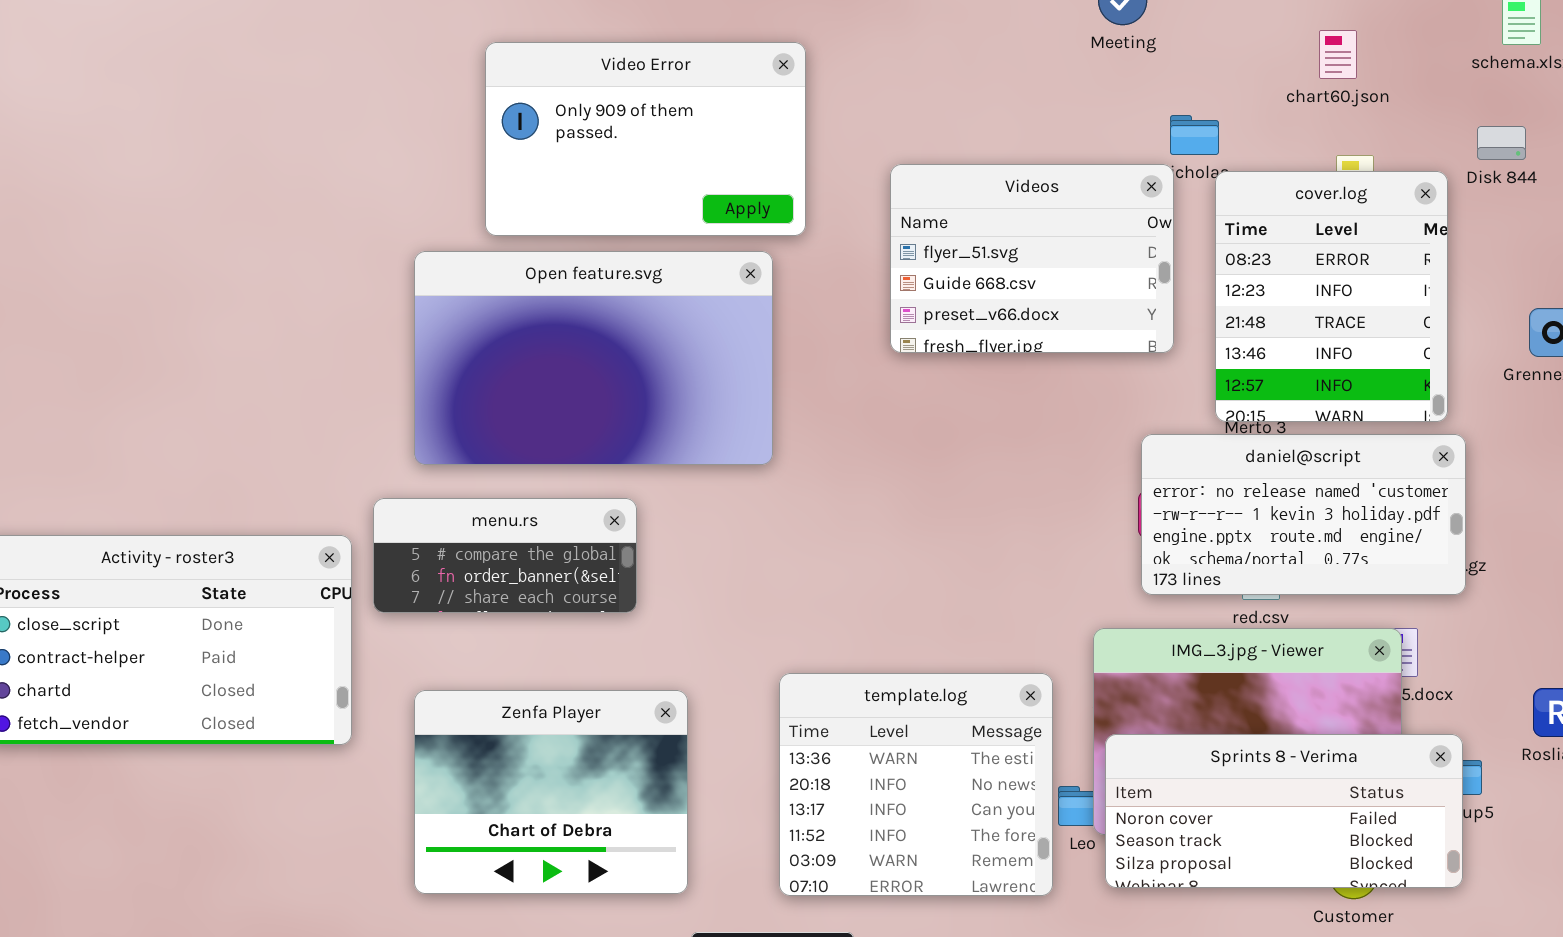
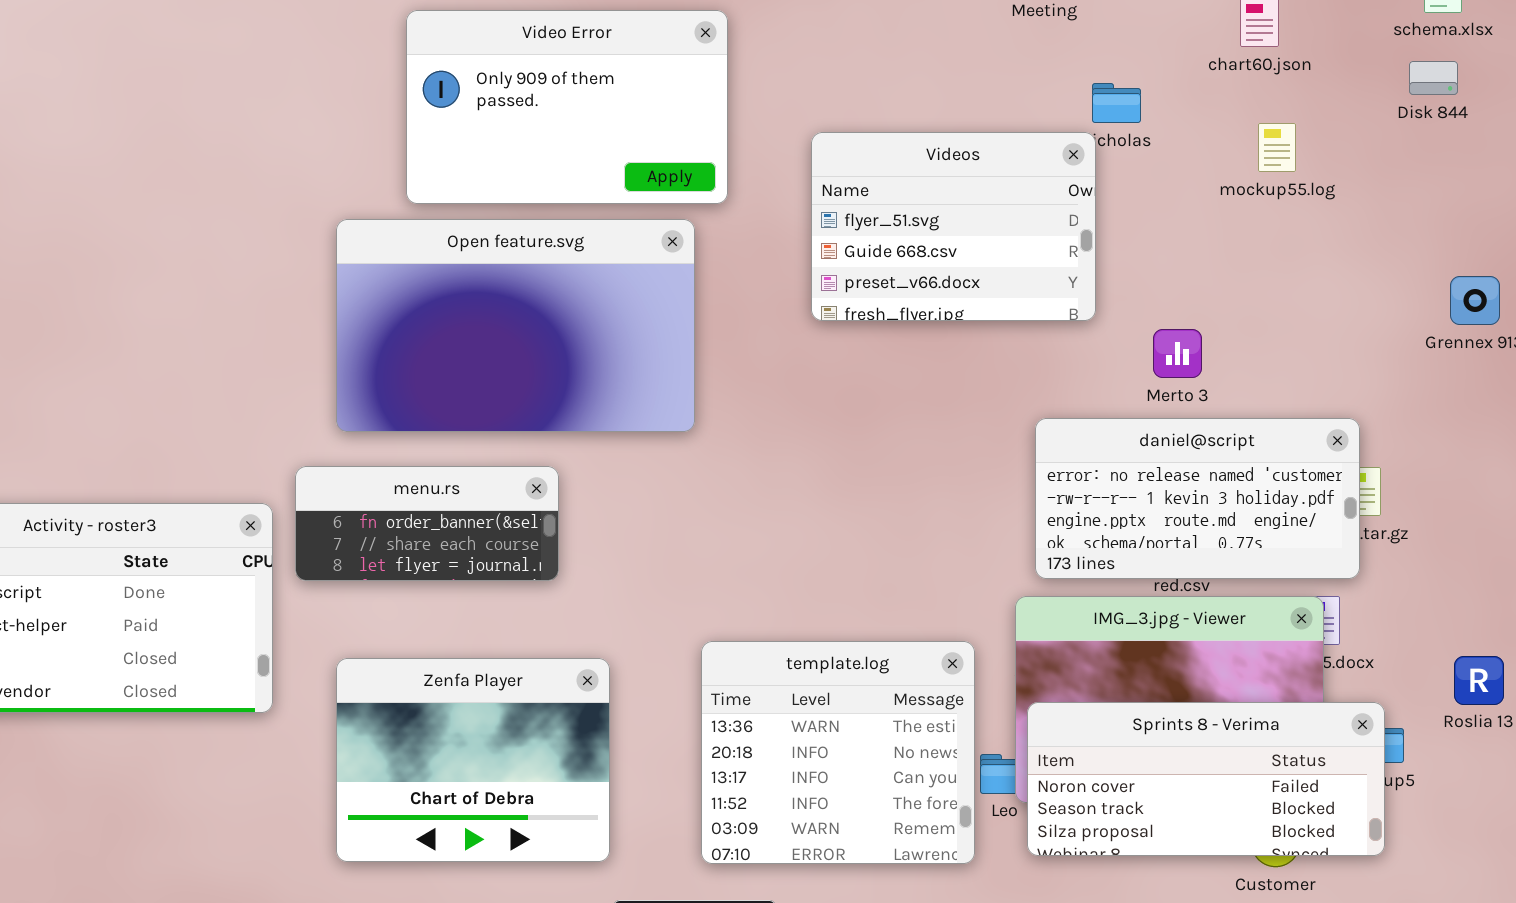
Disk 844: [1477,126,1526,160] -> [1409,61,1458,95], moved
cover.log: [1215,171,1448,422] -> none, closed
daniel@script: [1141,434,1466,595] -> [1035,418,1360,579], moved
menu.rs: [373,498,637,613] -> [295,466,559,581], scrolled down 1 row

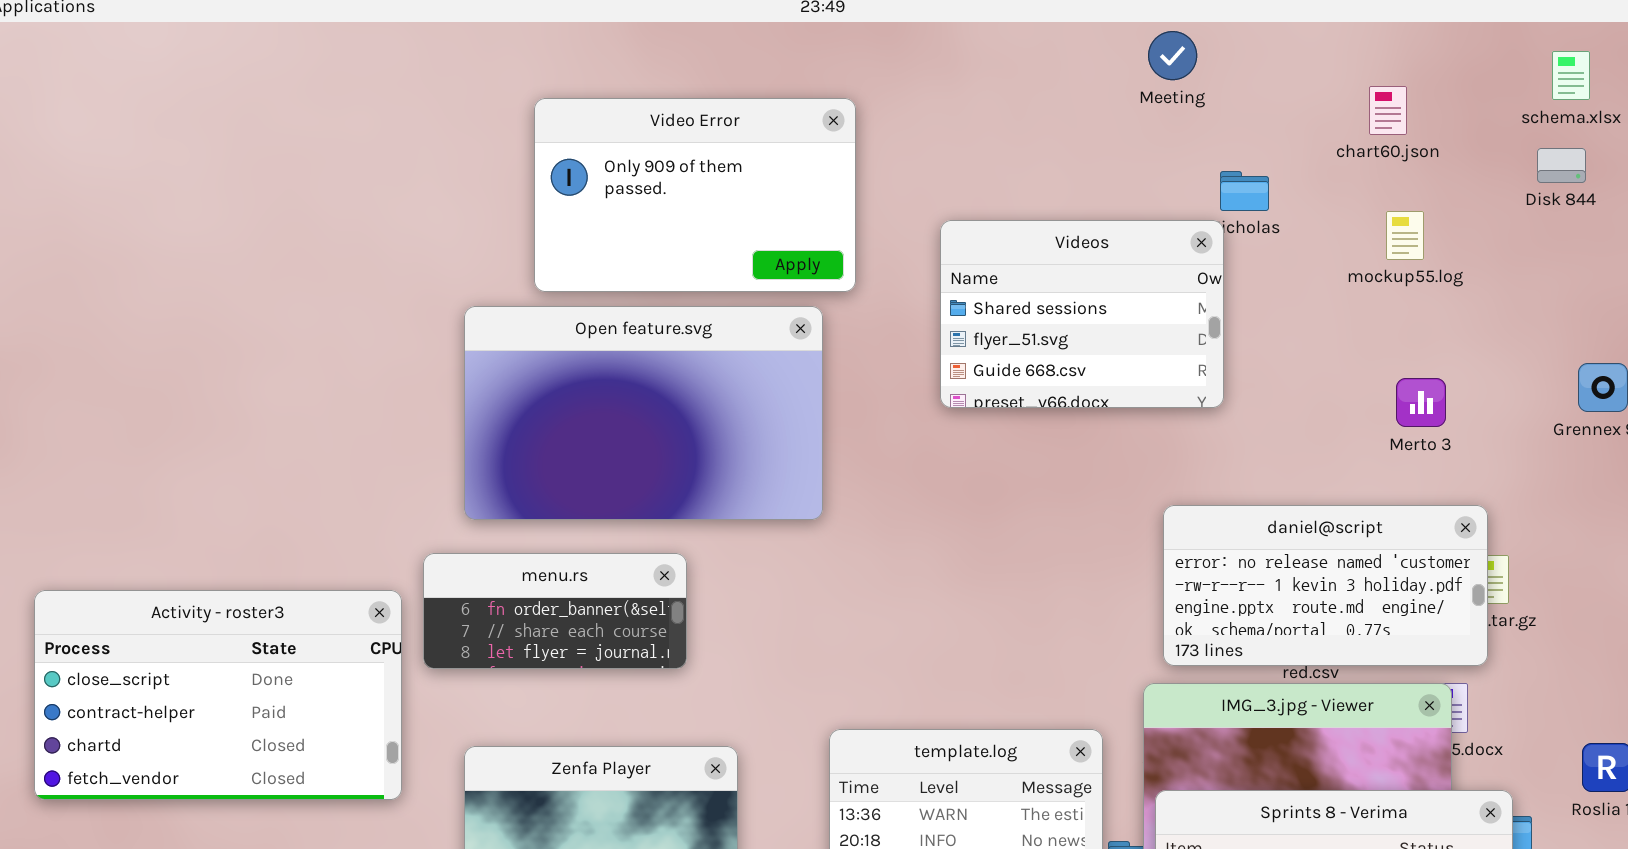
Videos: [811,132,1096,321] -> [940,220,1224,408], scrolled up 1 row
Merto 3: [1153,329,1202,378] -> [1396,378,1446,427], moved

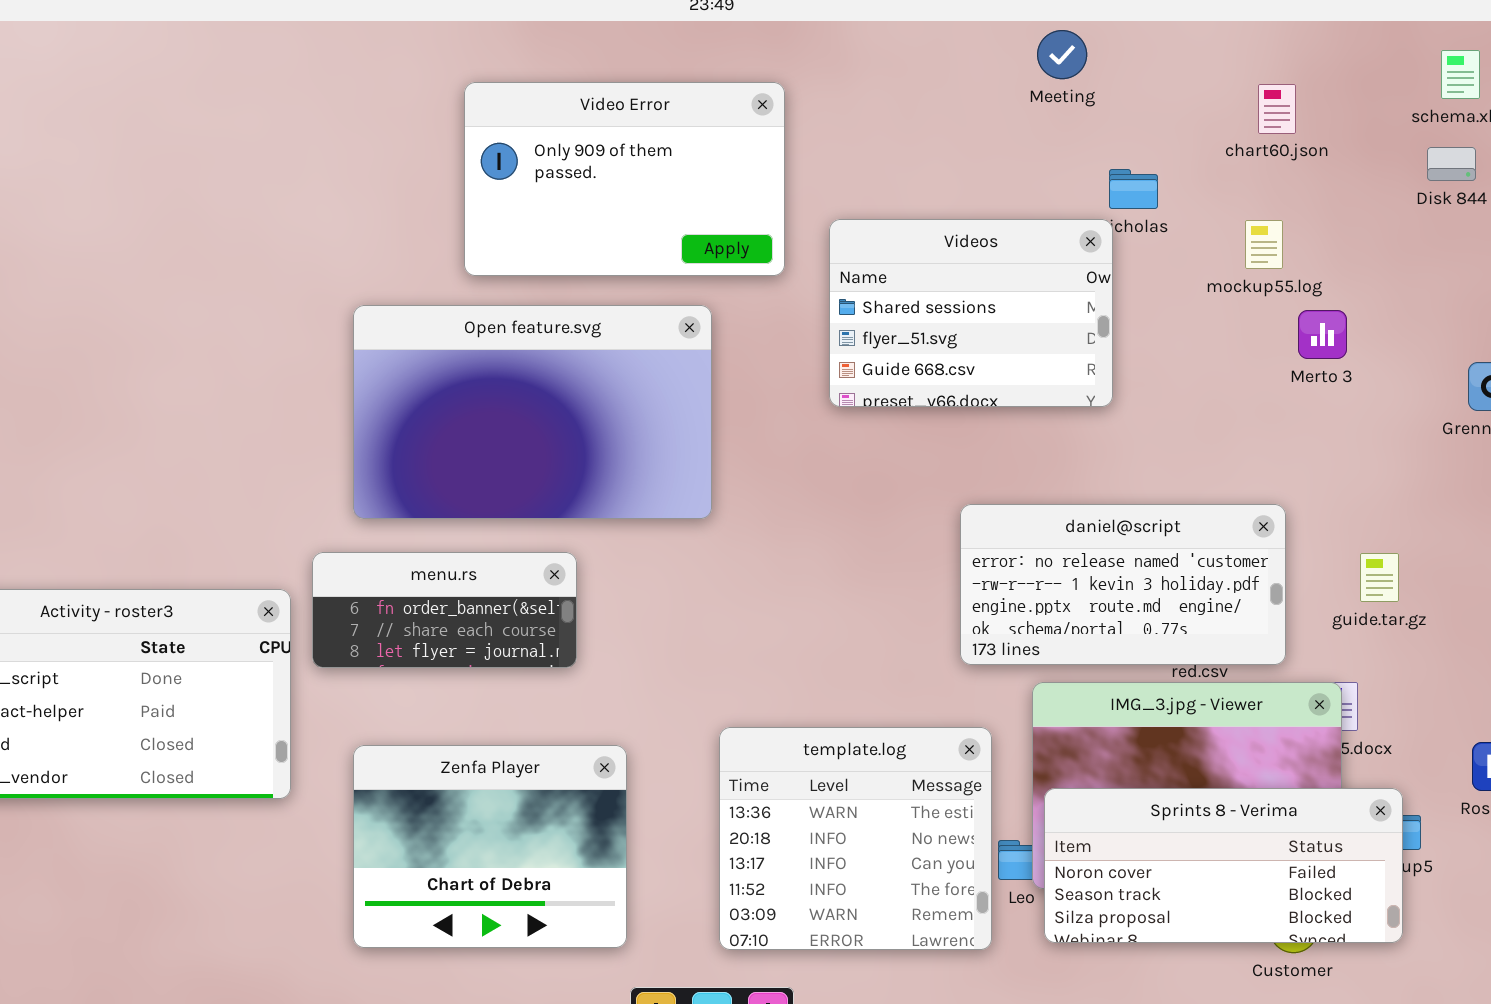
Video Error: [534,98,856,292] -> [464,82,785,276], moved
mockup55.log: [1386,211,1424,260] -> [1245,220,1283,269], moved
Merto 3: [1396,378,1446,427] -> [1298,310,1347,359], moved
daniel@script: [1163,505,1488,666] -> [960,504,1286,665], moved

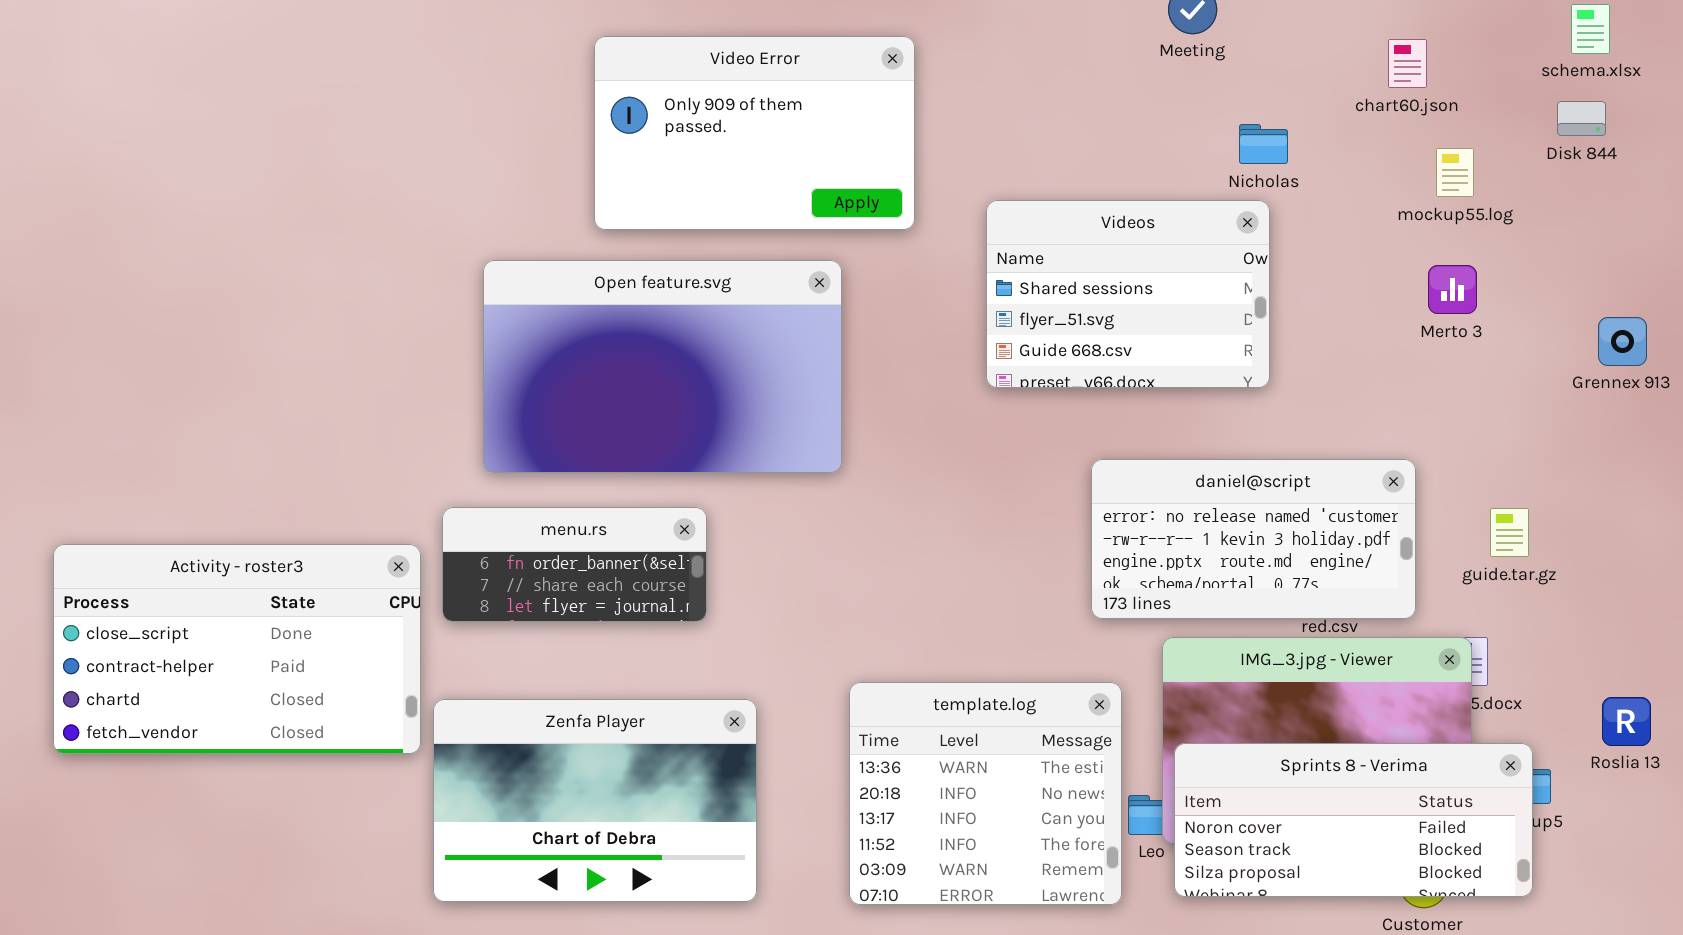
Videos: [829,219,1113,407] -> [986,200,1270,388], moved
mockup55.log: [1245,220,1283,269] -> [1436,148,1474,197], moved
Zenfa Player: [353,745,627,948] -> [433,699,757,902], resized

